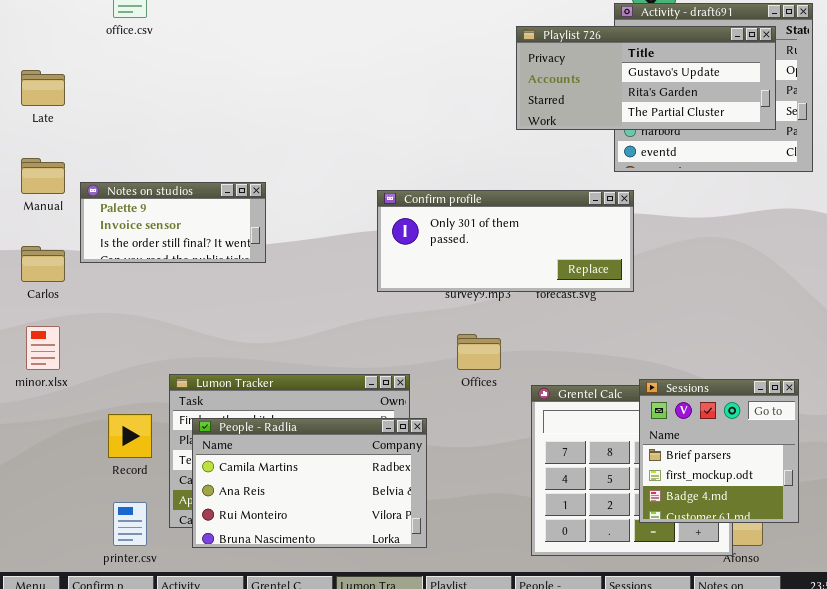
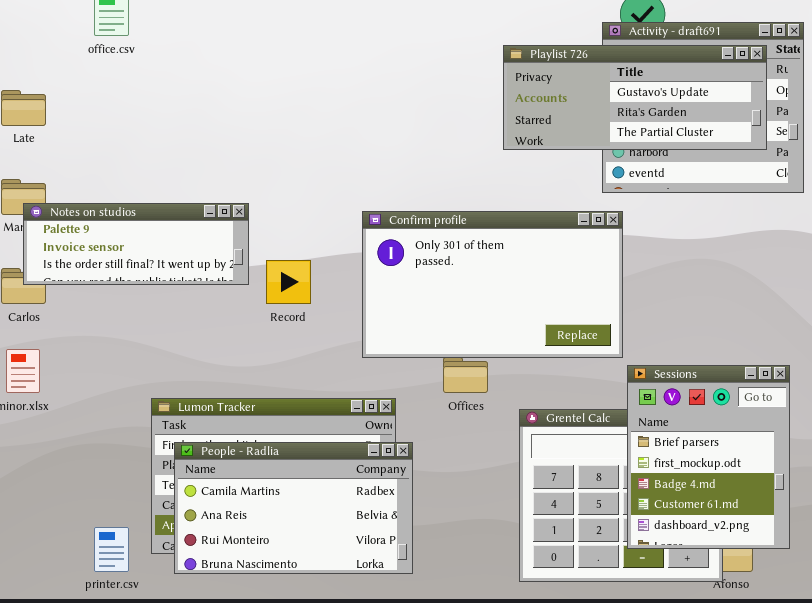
Notes on studios: [80,182,266,263] -> [23,203,249,285], resized
Confirm profile: [377,190,634,292] -> [362,211,623,358], resized
Sessions: [639,379,799,523] -> [627,365,790,549], resized
Record: [108,414,152,458] -> [266,260,311,304], moved

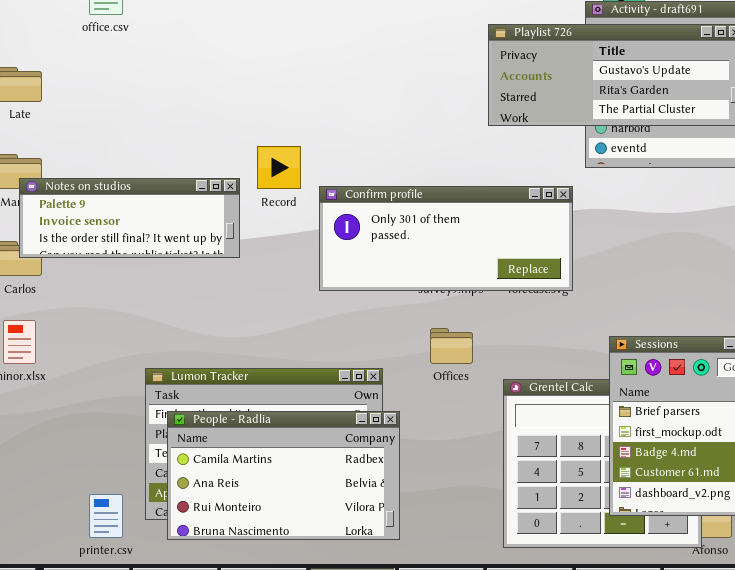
Confirm profile: [362,211,623,358] -> [319,186,573,291], moved, resized
Record: [266,260,311,304] -> [257,146,301,189], moved

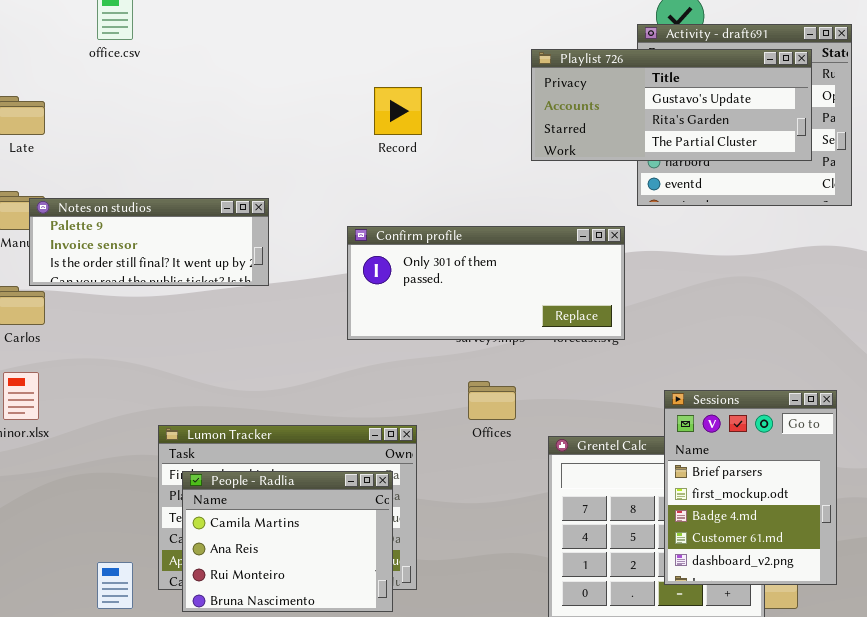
Record: [257,146,301,189] -> [374,87,422,135], moved
Notes on studios: [19,178,240,258] -> [29,198,269,286], moved
People - Radlia: [167,411,400,540] -> [182,471,393,612], resized

